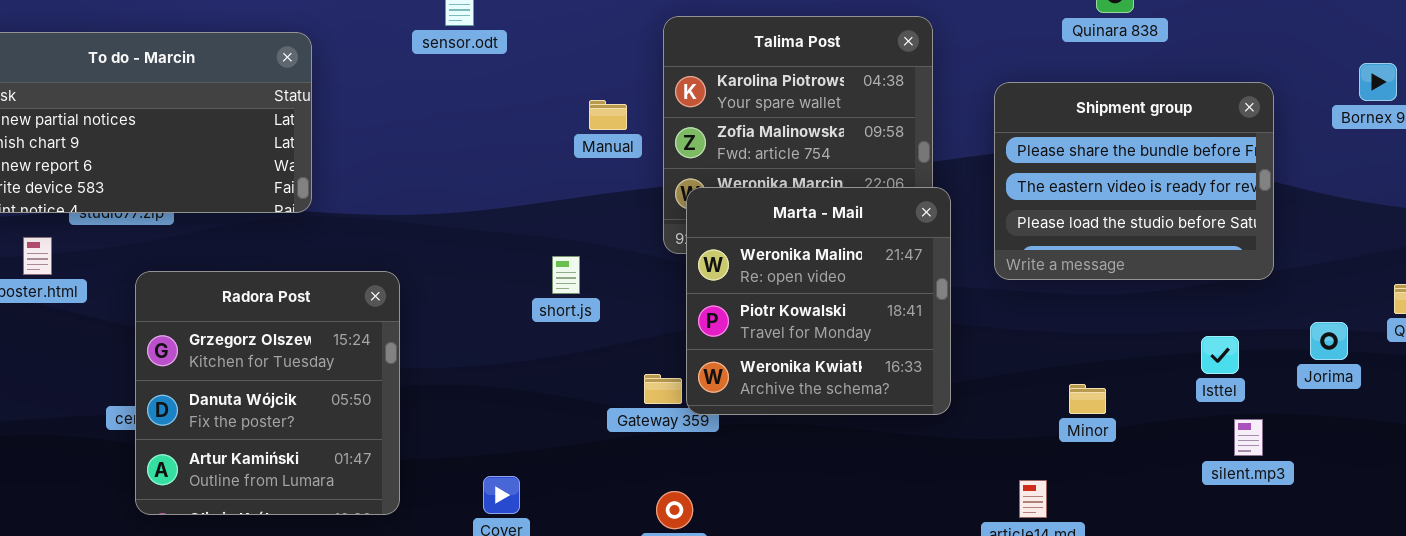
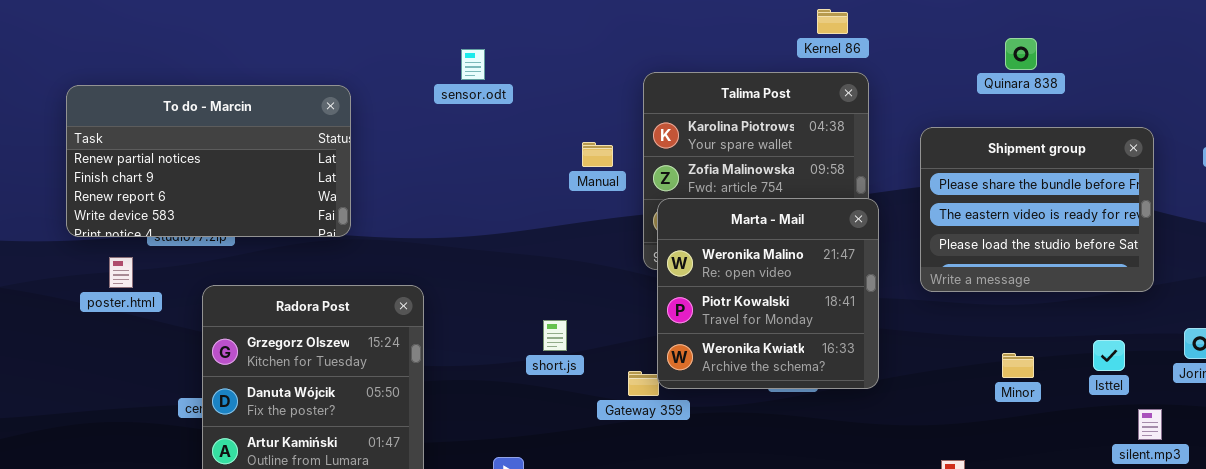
Marta - Mail: [686,187,951,415] -> [657,198,879,389], moved
short.js: [552,256,580,294] -> [543,320,567,351], moved
Minor: [1069,384,1106,414] -> [1002,353,1034,378], moved
silent.mp3: [1234,419,1263,456] -> [1138,409,1162,440], moved

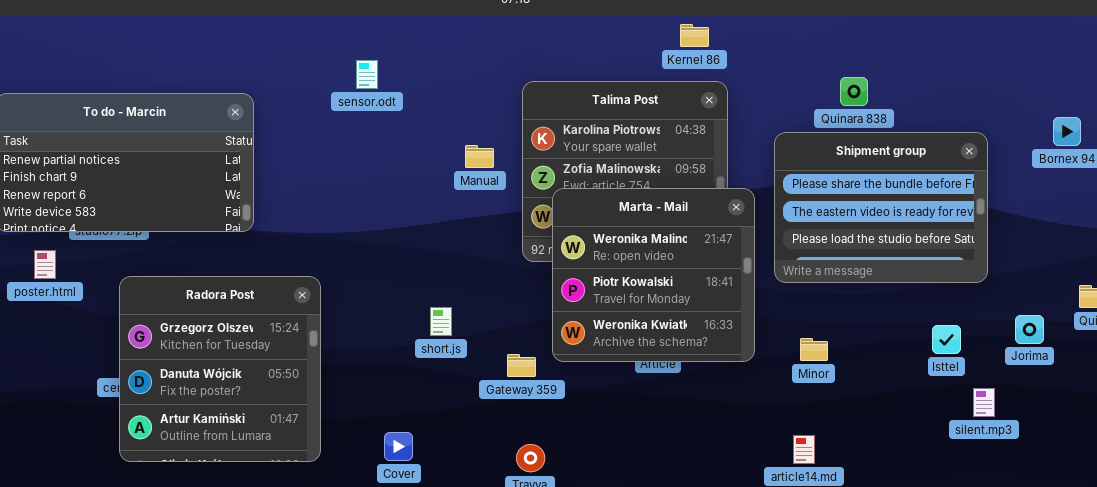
Quinara 838: [1005,38,1037,70] -> [840,77,868,106], moved
Marta - Mail: [657,198,879,389] -> [552,188,755,362], moved
Minor: [1002,353,1034,378] -> [800,338,828,361], moved

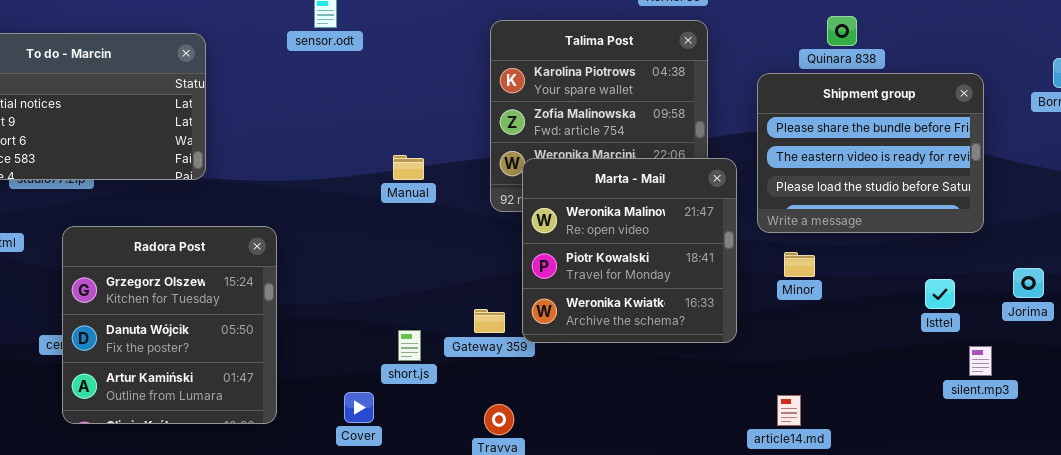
Manual: [465,145,494,168] -> [393,155,424,180], moved
Marta - Mail: [552,188,755,362] -> [522,158,737,343], moved
short.js: [430,307,452,336] -> [398,330,421,361], moved
Minor: [800,338,828,361] -> [784,252,815,277], moved

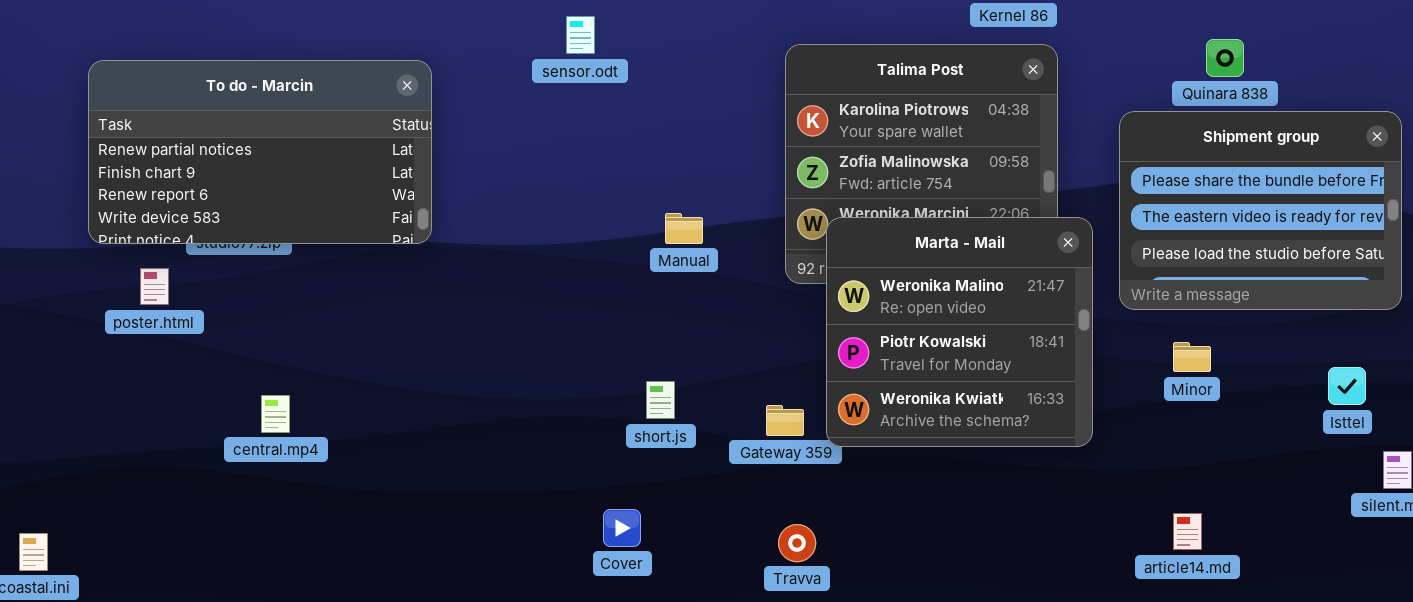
Radora Post: [62,226,277,424] -> none, closed
Minor: [784,252,815,277] -> [1173,342,1211,372], moved
short.js: [398,330,421,361] -> [646,381,675,419], moved
article14.md: [777,395,801,426] -> [1173,513,1202,550], moved

